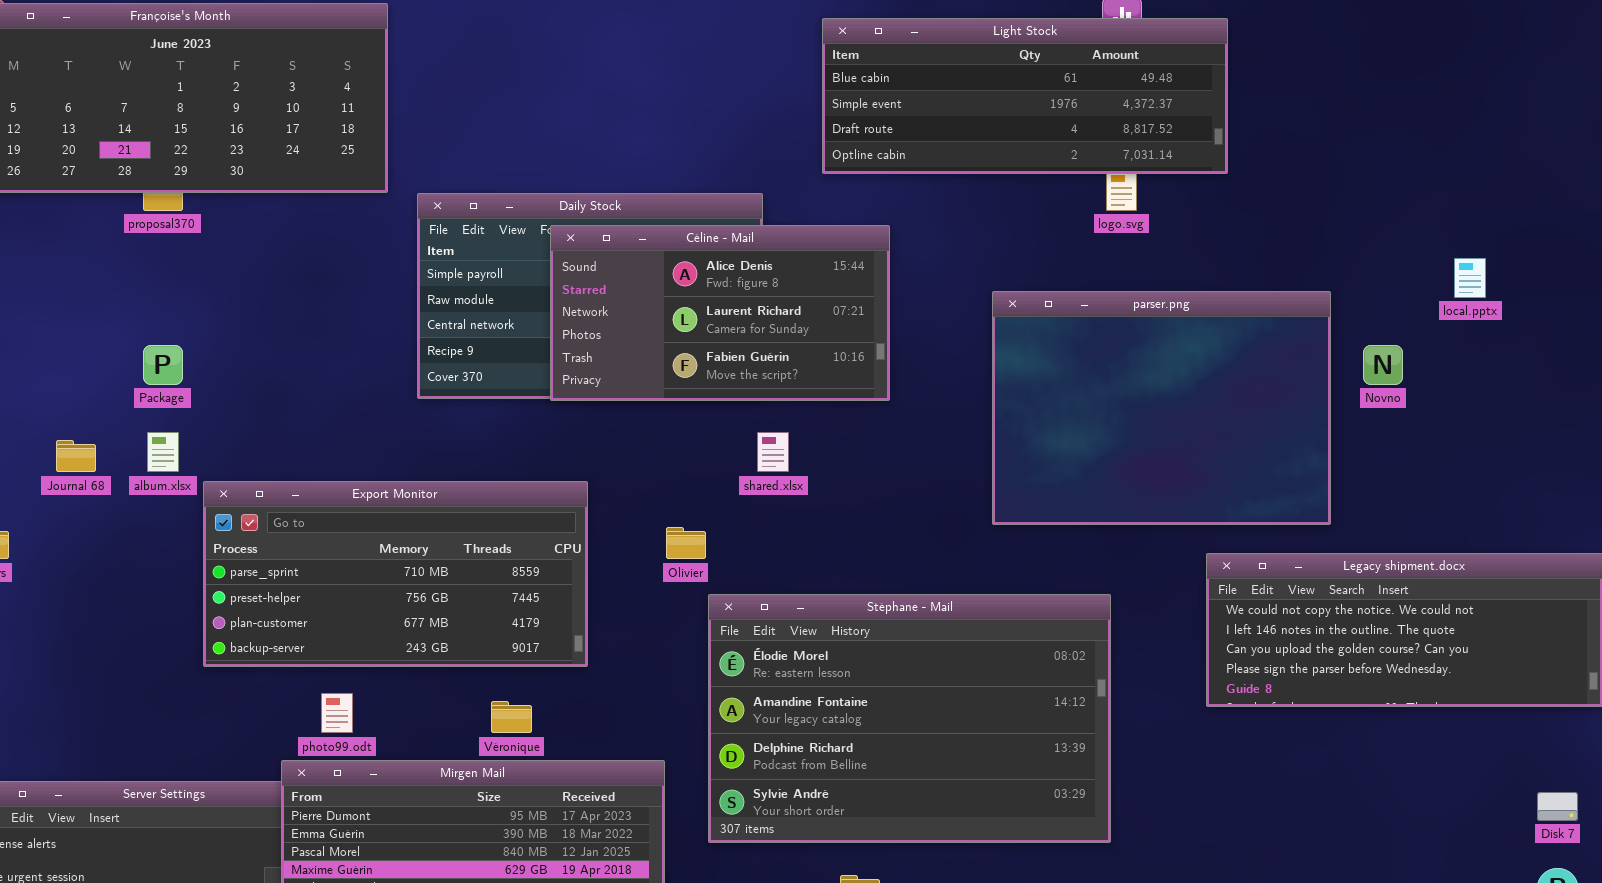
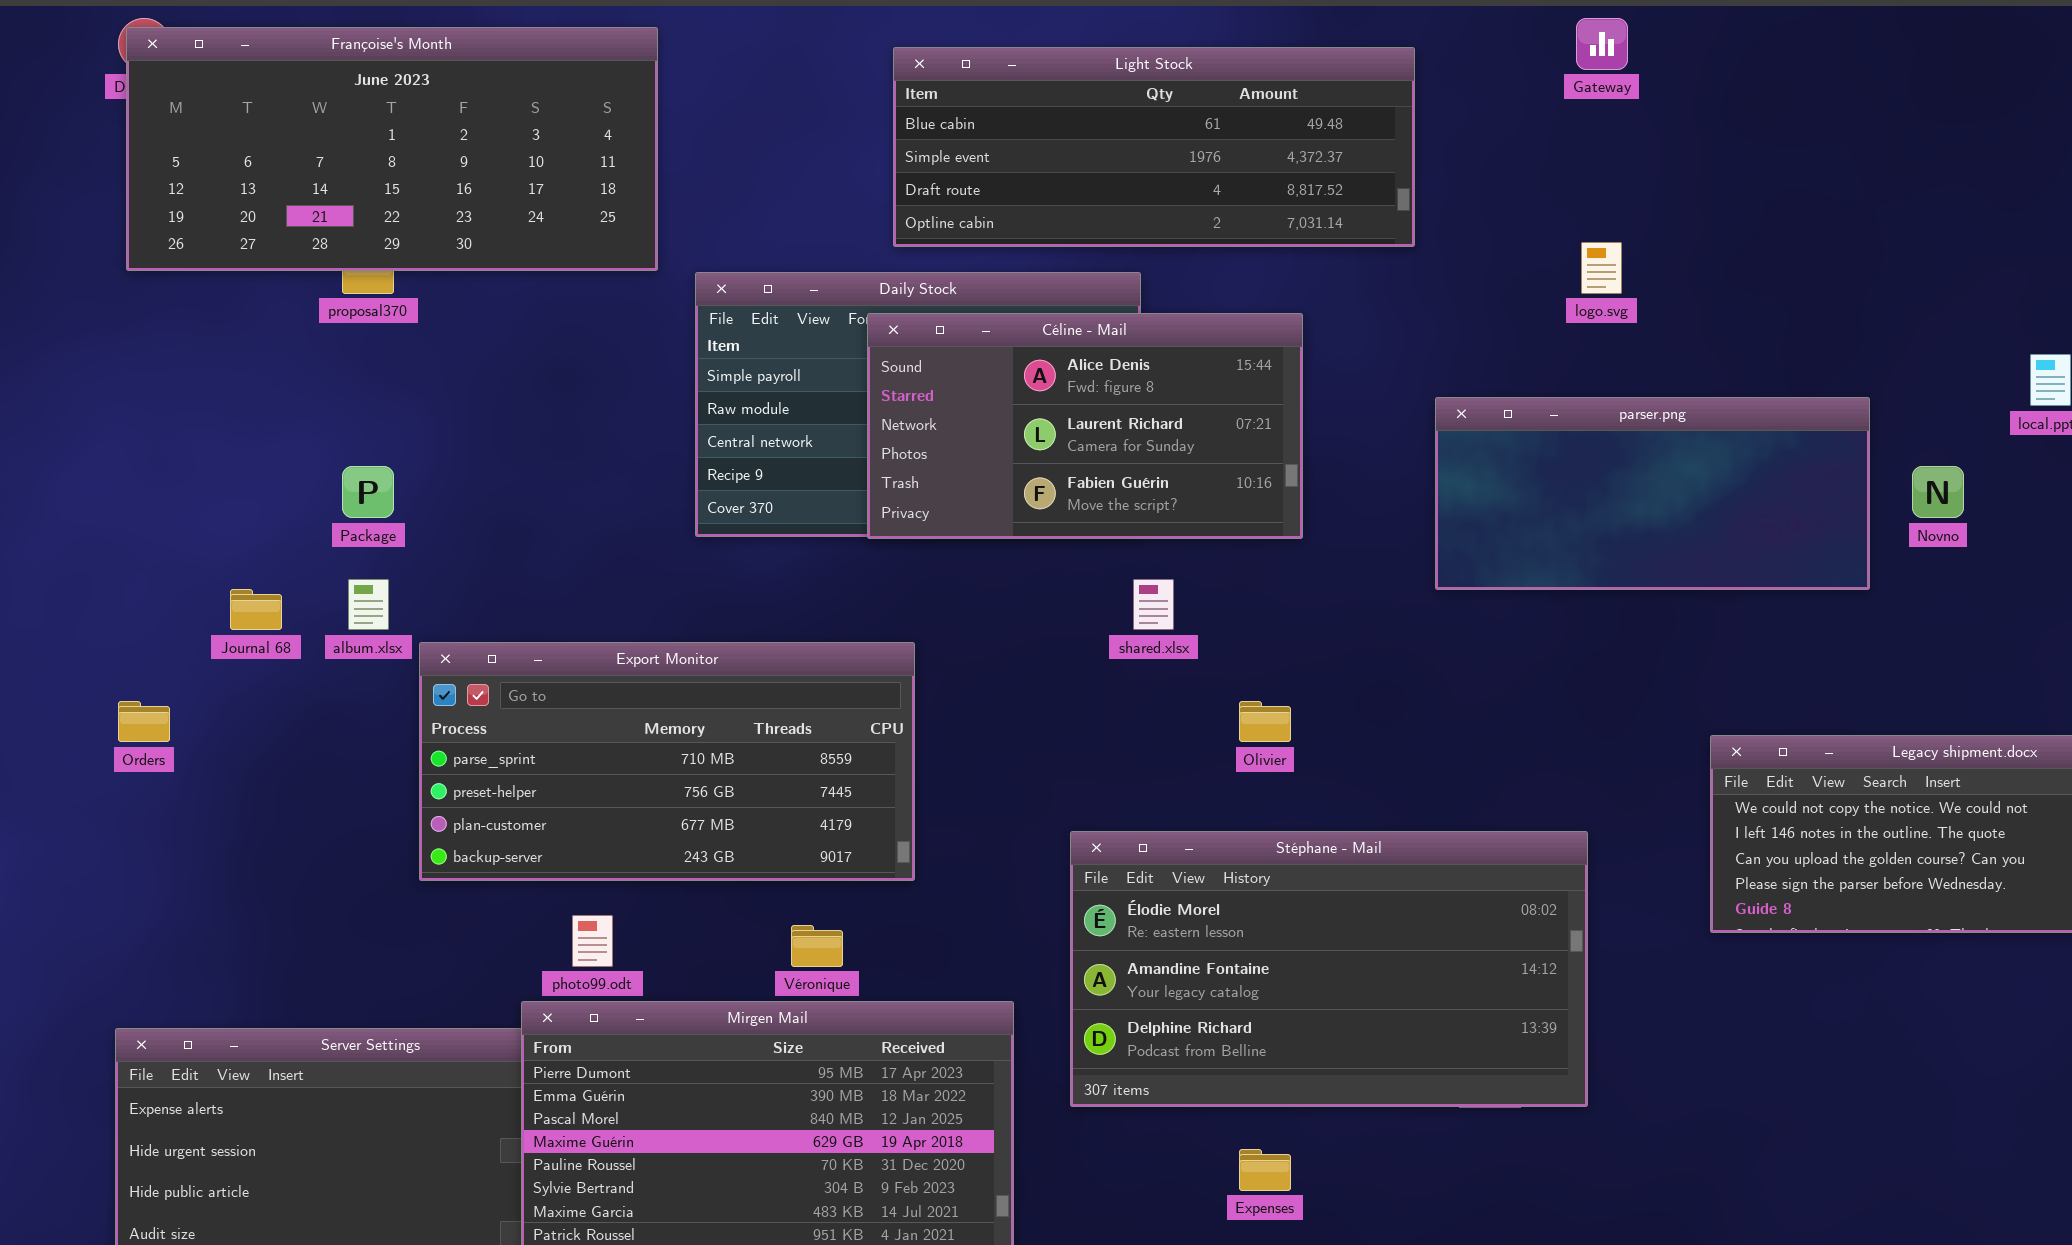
Light Stock: [822,18,1228,174] -> [893,47,1415,247], moved
parser.png: [992,291,1331,525] -> [1435,397,1870,590], resized
Olivier: [666,527,706,559] -> [1239,701,1291,742], moved
Stéphane - Mail: [708,594,1111,843] -> [1070,831,1588,1107], resized

